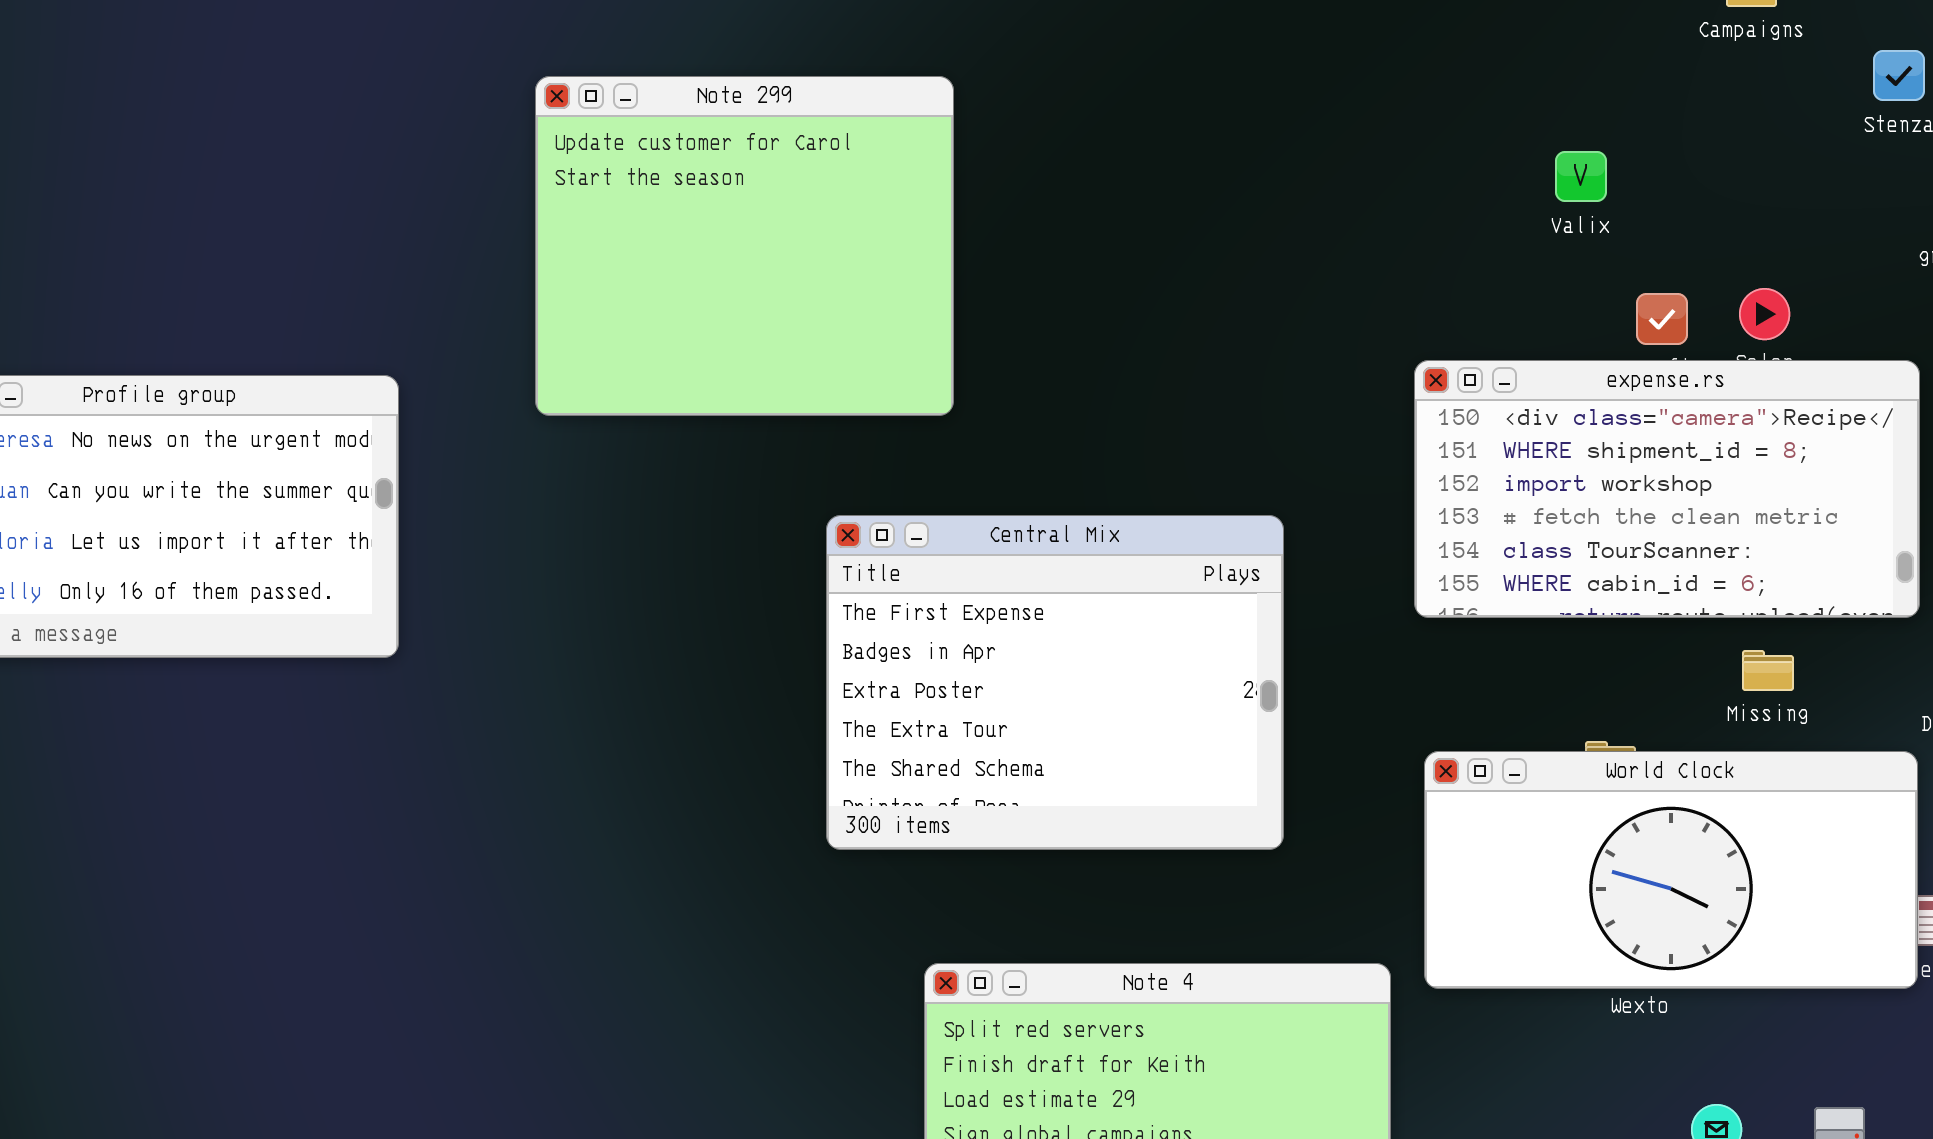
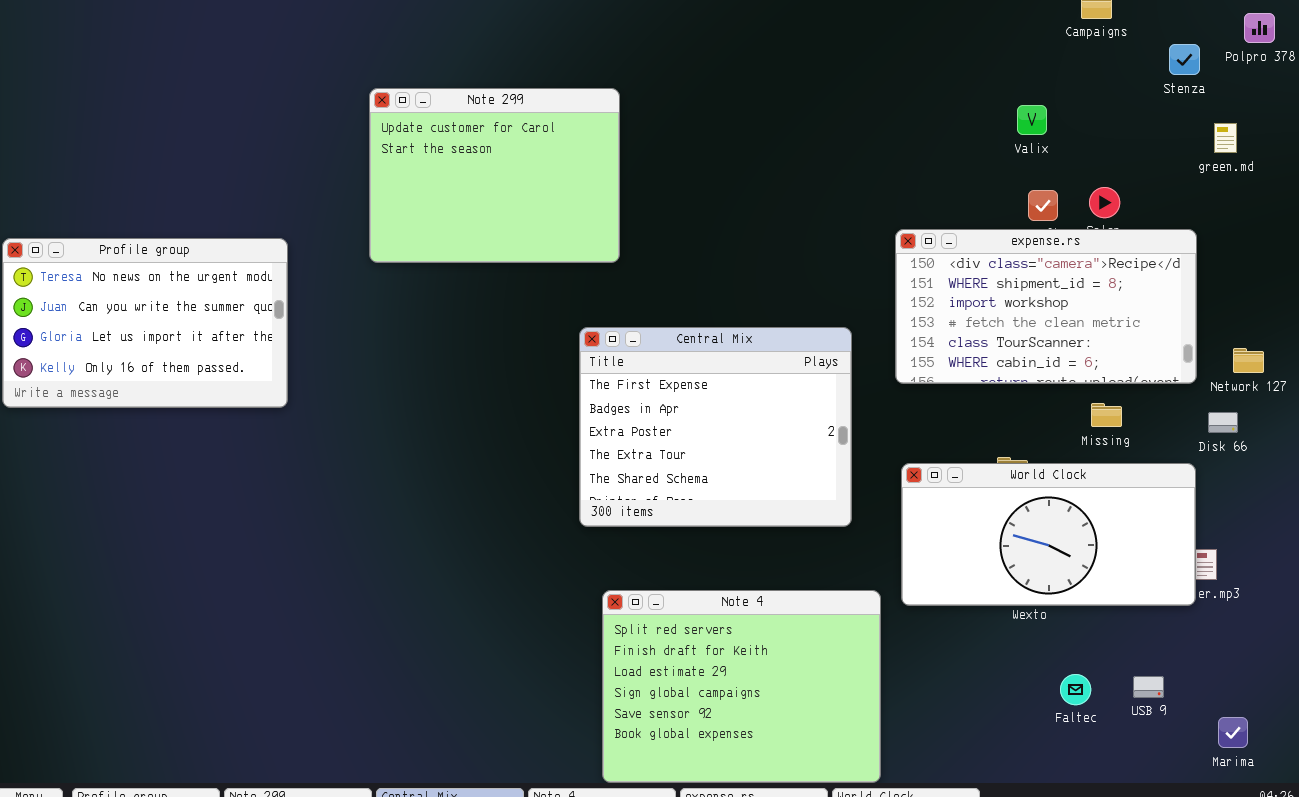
Note 299: [535,76,954,416] -> [369,88,620,263], resized
Valix: [1555,151,1607,202] -> [1017,105,1047,135], moved
Central Mix: [826,515,1284,850] -> [579,327,852,527], moved

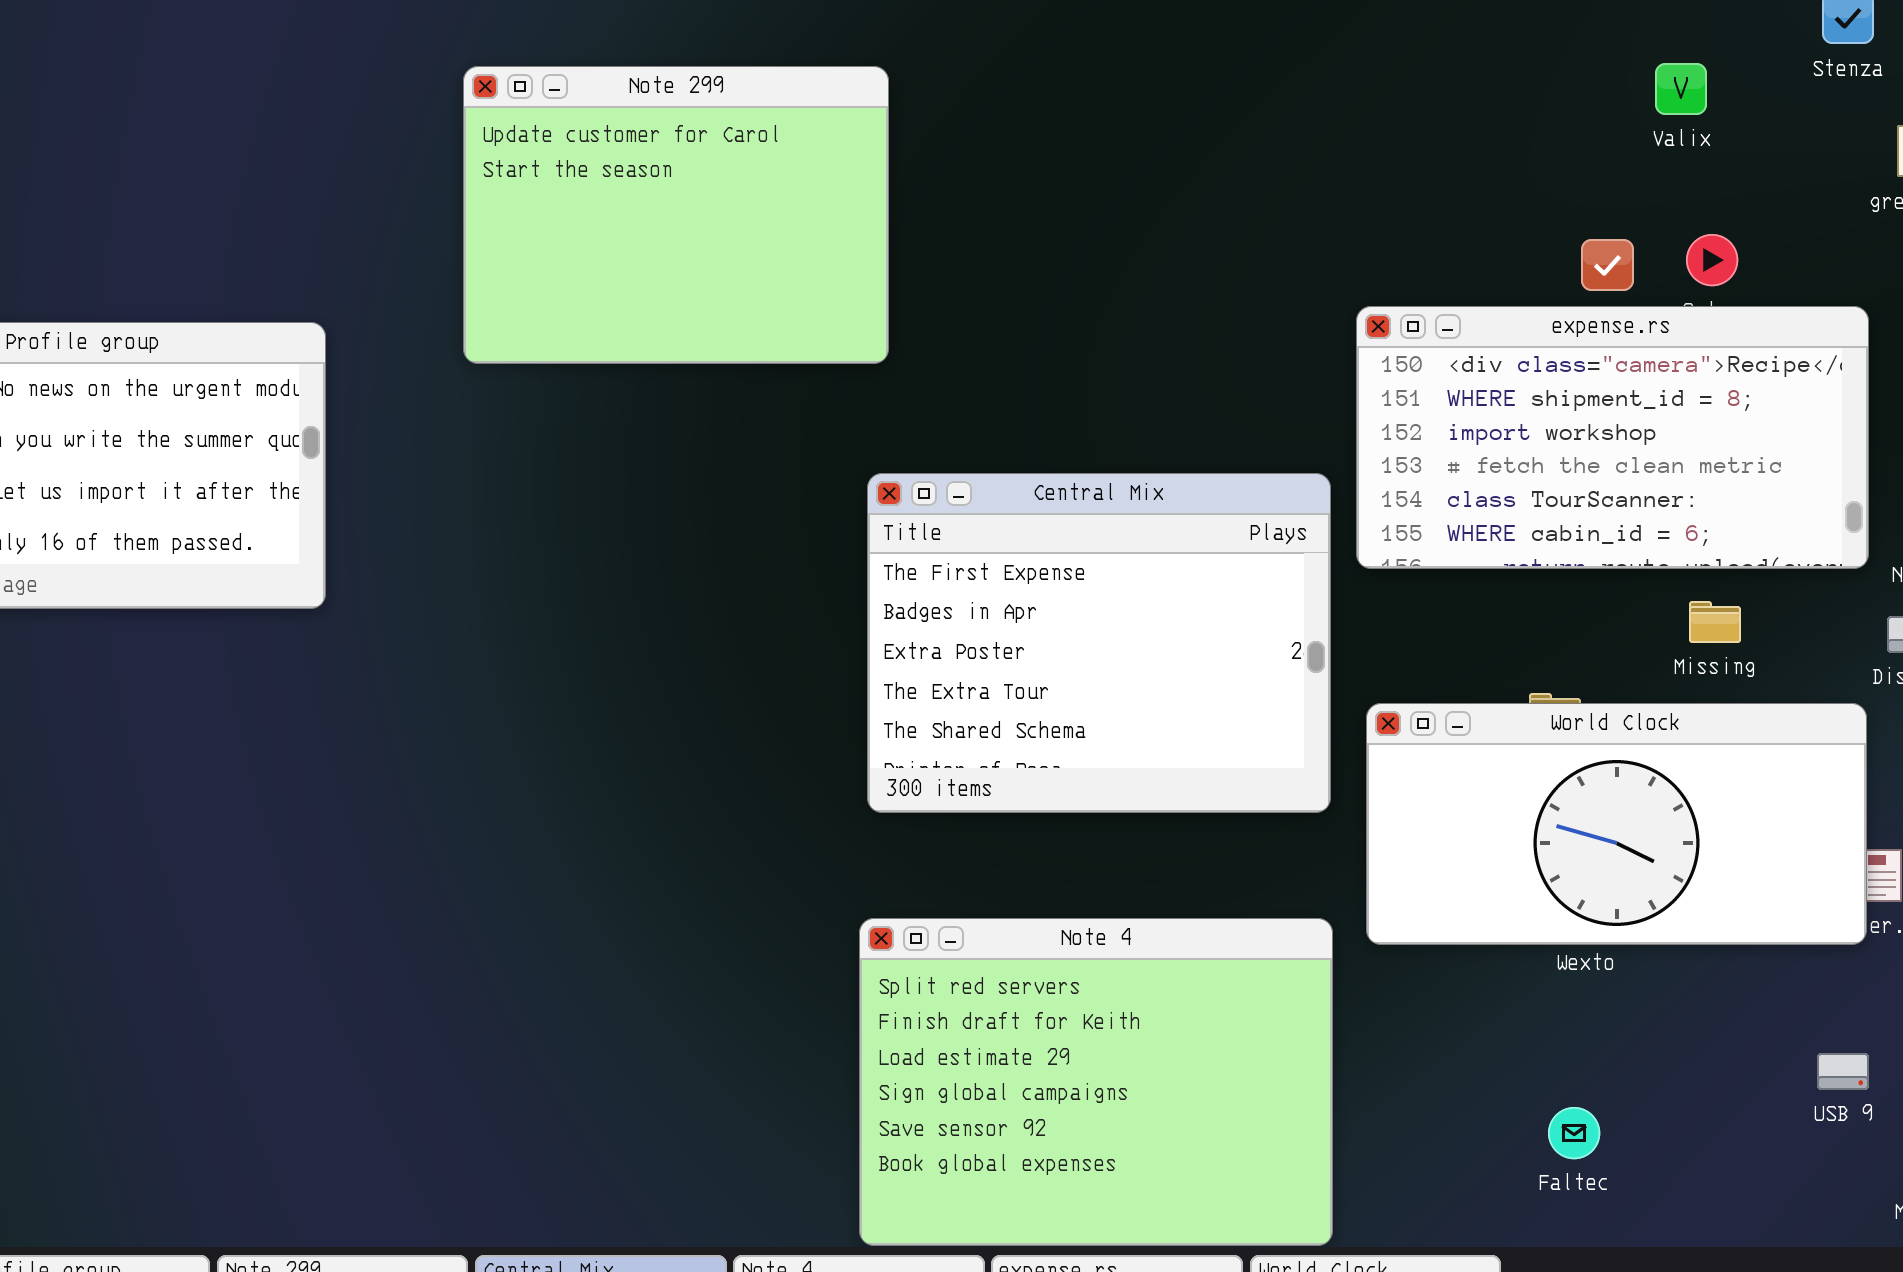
Valix: [1017,105,1047,135] -> [1655,63,1707,115], moved
Central Mix: [579,327,852,527] -> [867,473,1331,813], moved
Faltec: [1060,674,1091,705] -> [1548,1107,1600,1159], moved
USB 9: [1133,676,1164,698] -> [1817,1053,1869,1090], moved

